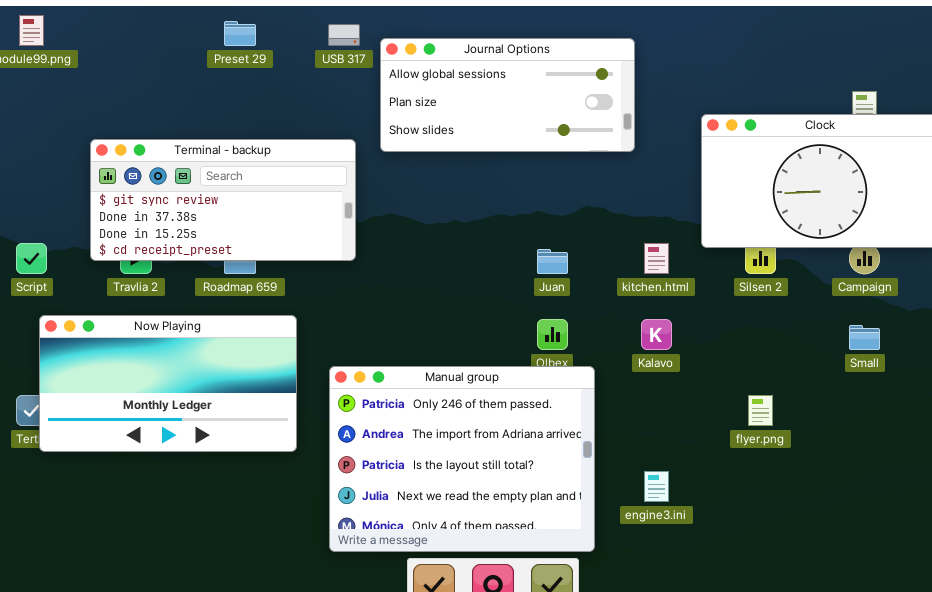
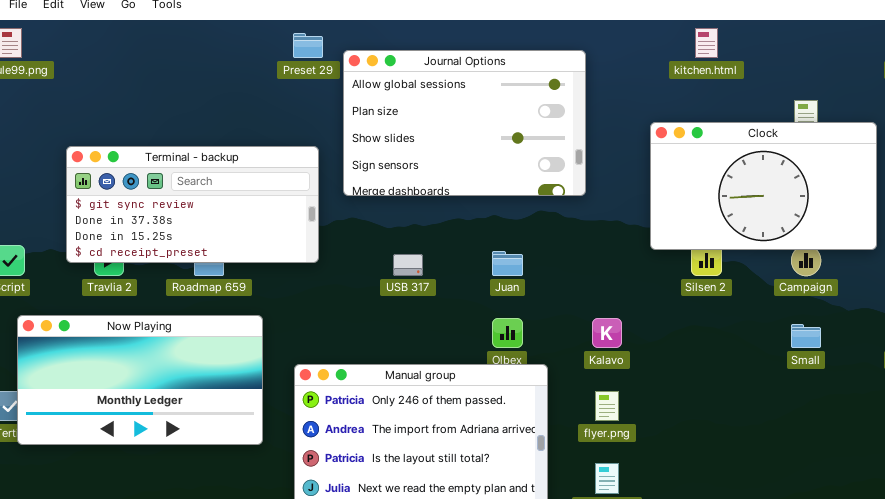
Preset 29: [224,21,256,46] -> [293,33,323,58], moved
USB 317: [328,24,360,46] -> [393,254,423,276], moved
Journal Options: [380,38,635,152] -> [343,50,586,196], resized
kitchen.html: [644,243,669,274] -> [695,28,718,58], moved
flyer.png: [748,395,773,426] -> [595,391,619,421], moved

